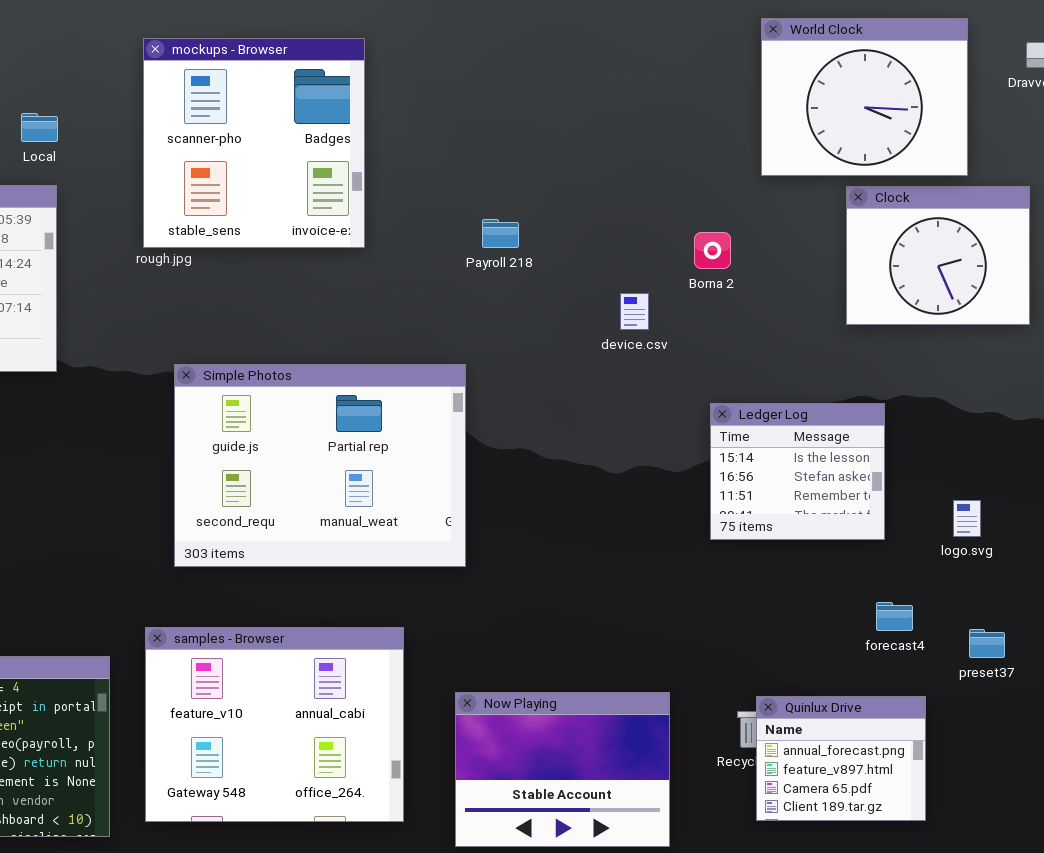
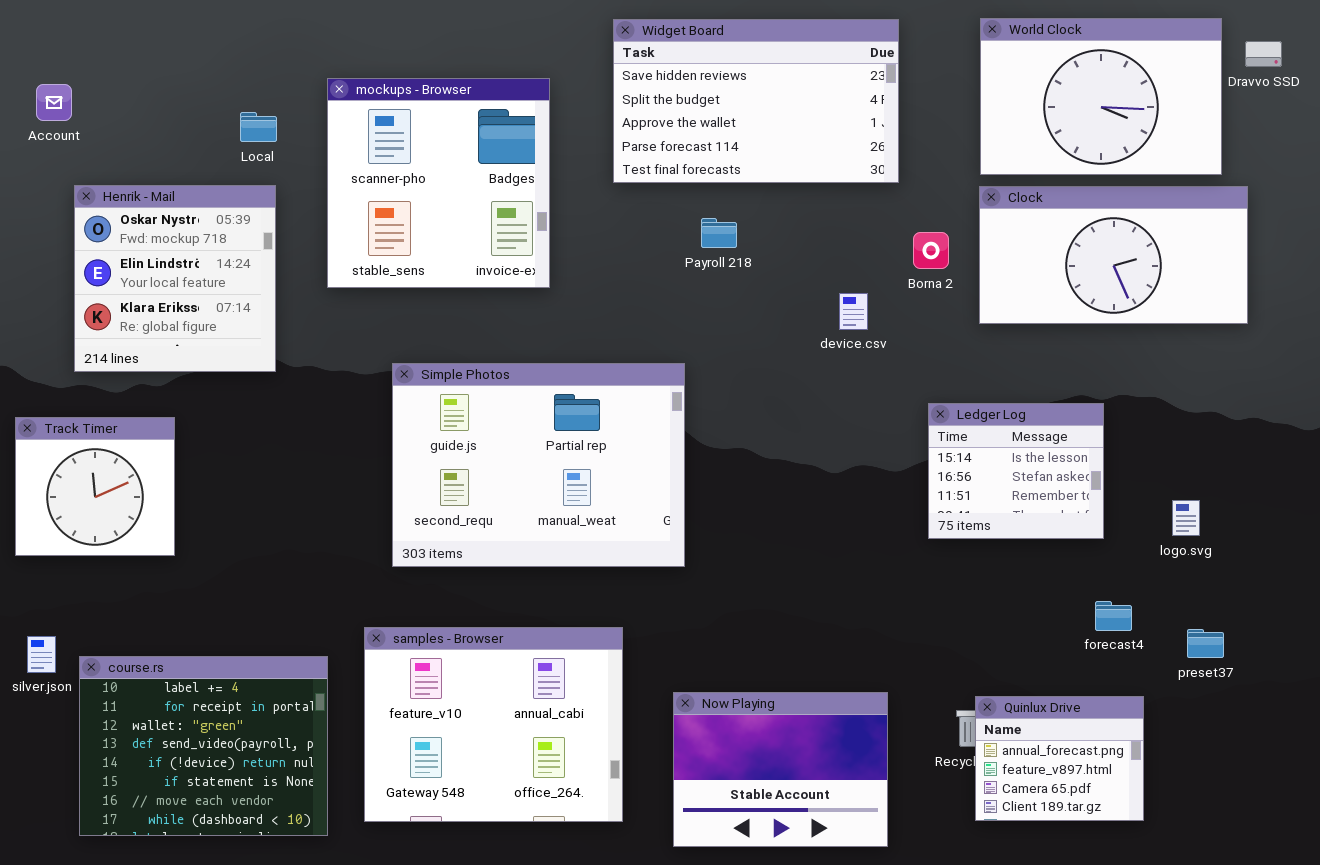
World Clock: [761,18,968,176] -> [980,18,1222,175], resized
Widget Board: none -> [613,19,899,183], opened
mockups - Browser: [143,38,365,248] -> [327,78,550,288], moved
Clock: [846,186,1030,325] -> [979,186,1248,324], resized

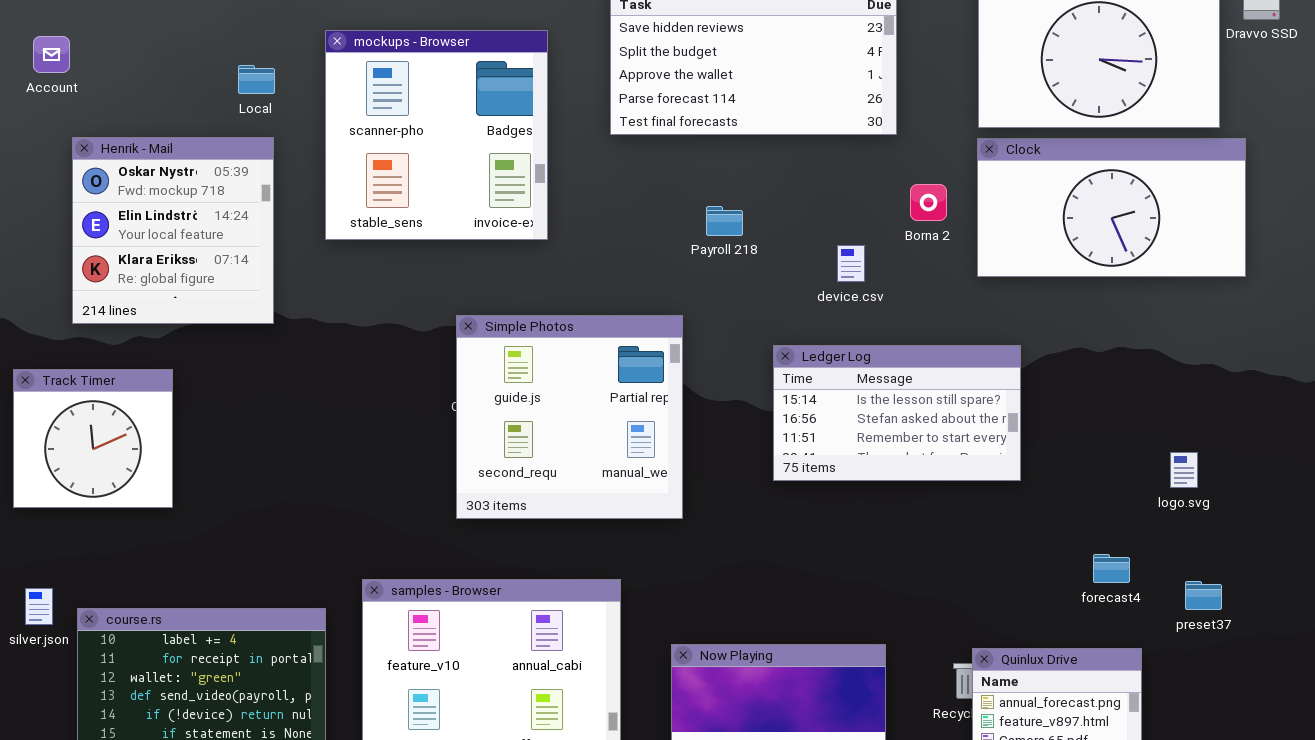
Payroll 218: [701,218,737,248] -> [706,206,743,236], moved
Simple Photos: [392,363,685,567] -> [456,315,683,519], resized
Ledger Log: [928,403,1104,539] -> [773,345,1021,481], moved, resized

